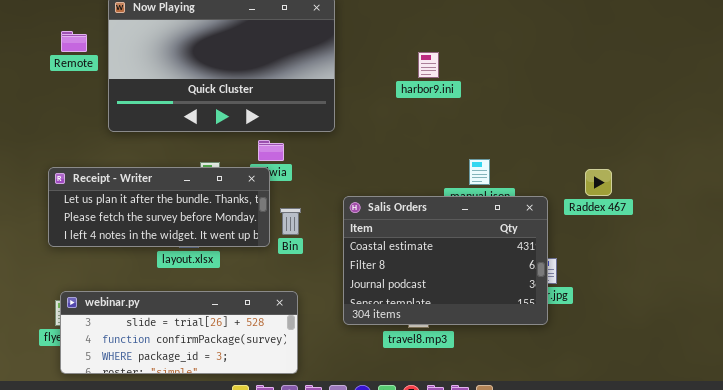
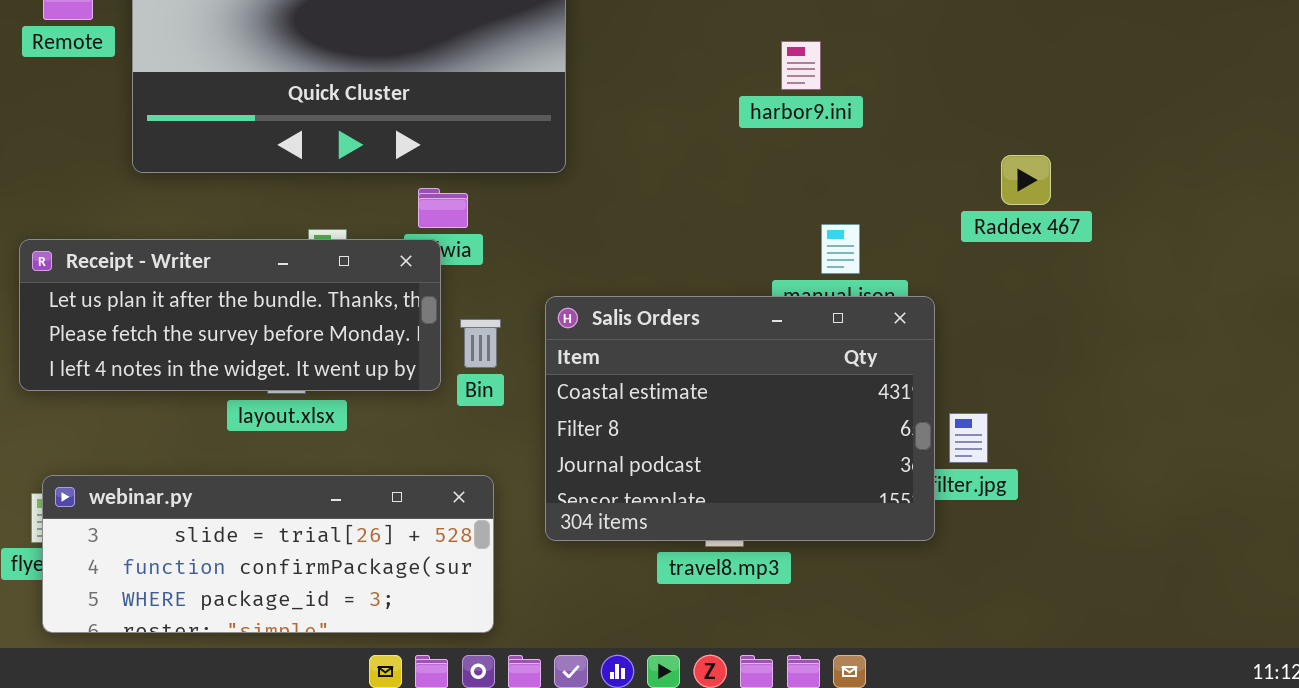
harbor9.ini: [418,52,439,78] -> [781,41,821,90], moved
Raddex 467: [585,169,612,196] -> [1001,155,1051,205], moved
Salis Orders: [343,196,548,325] -> [545,296,935,541], moved

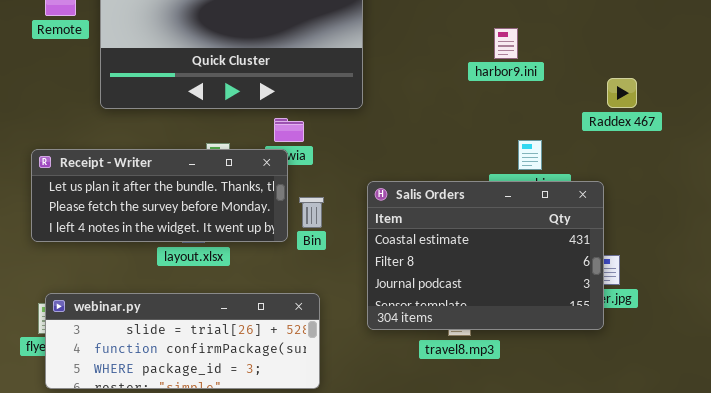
Raddex 467: [1001,155,1051,205] -> [607,78,637,108], moved
Salis Orders: [545,296,935,541] -> [367,181,604,330], moved

